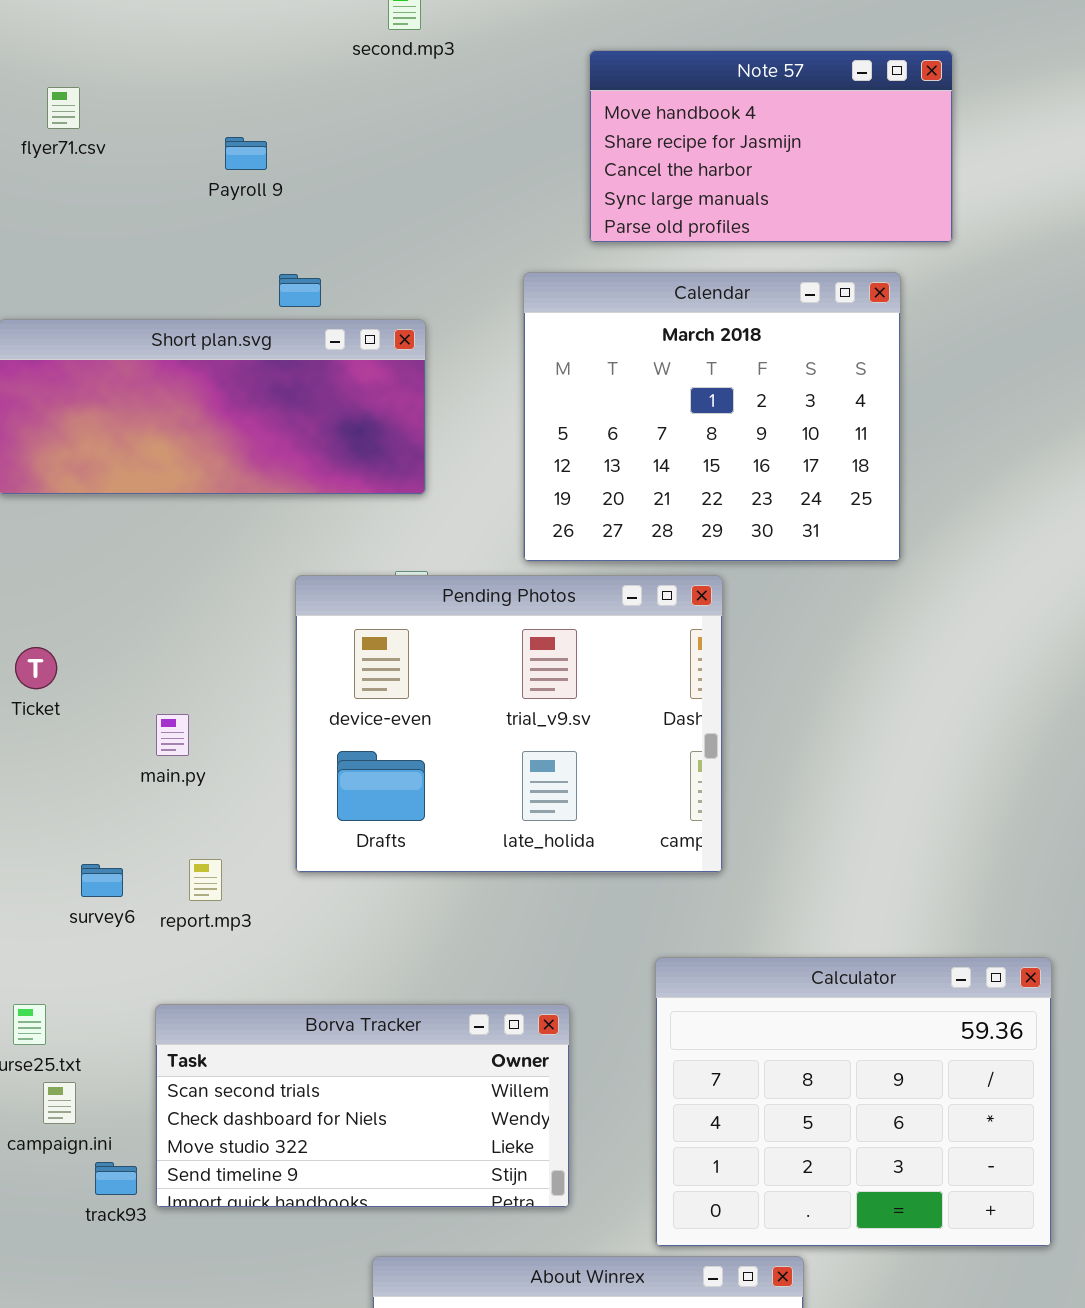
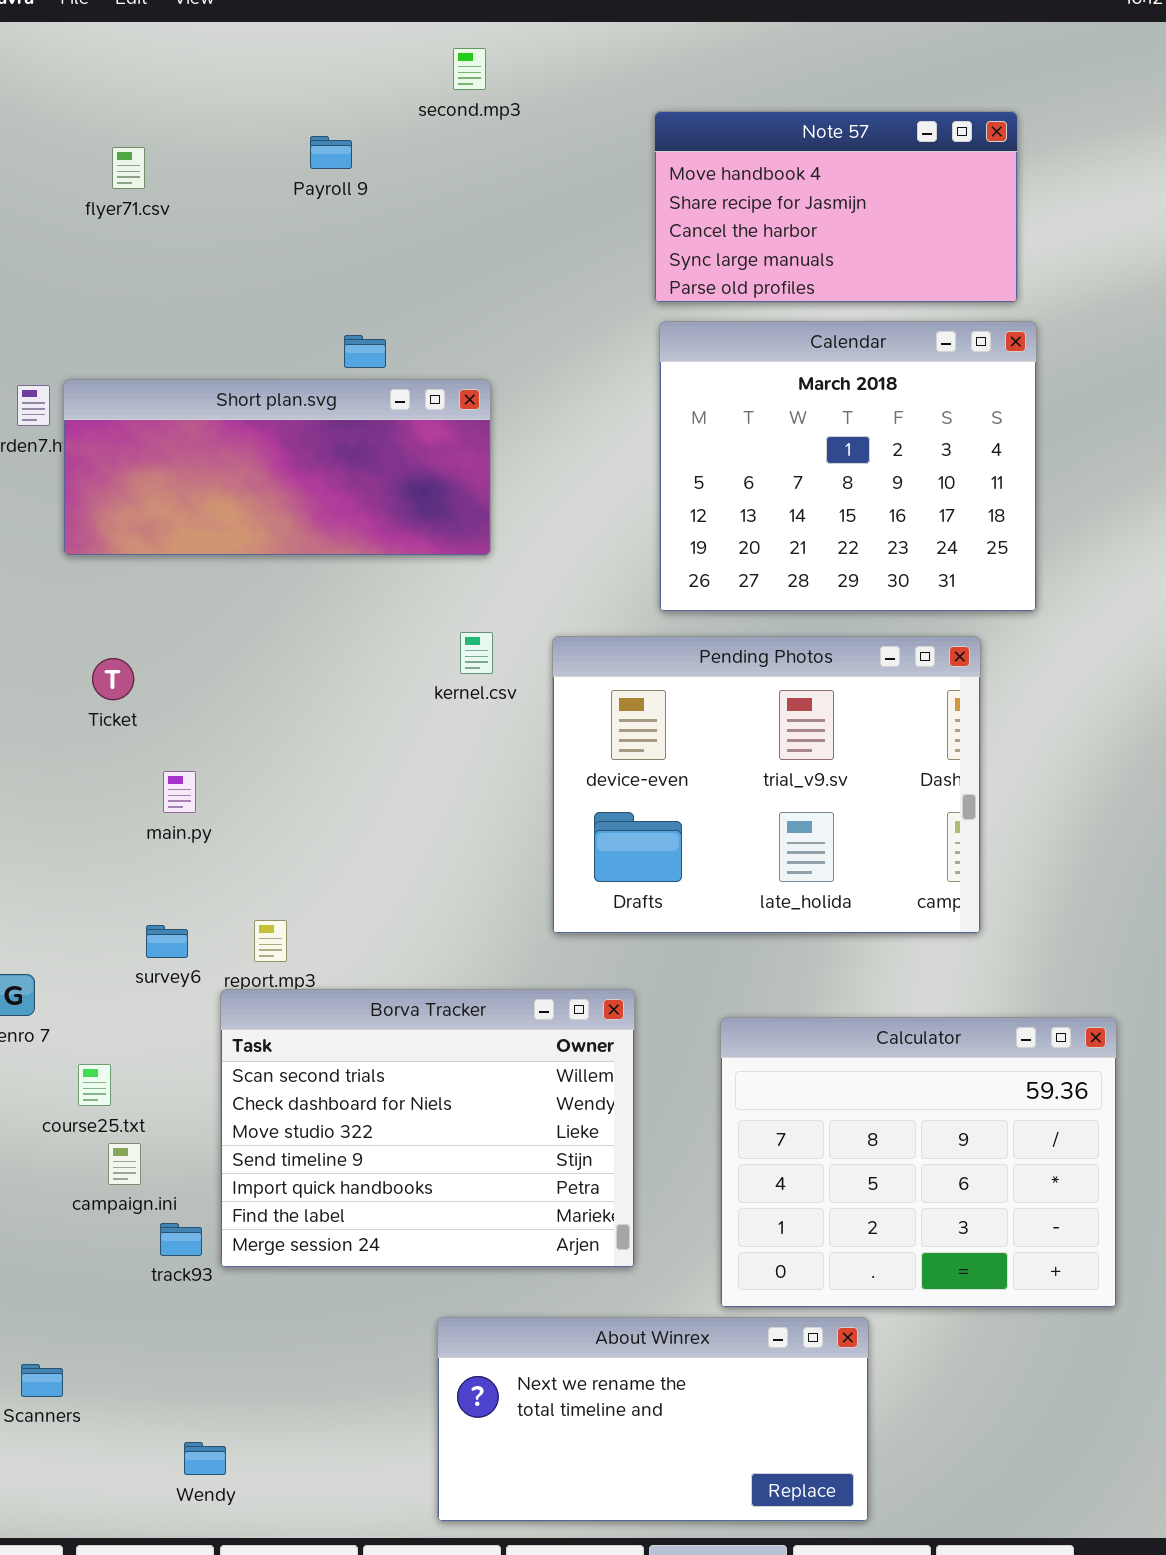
Payroll 9: [225,137,267,170] -> [310,136,352,169], moved
Calendar: [523,272,901,562] -> [659,321,1037,612], moved
Pending Photos: [295,575,723,873] -> [552,636,981,934], moved
Ticket: [15,647,57,689] -> [92,658,134,700], moved
main.py: [156,714,189,756] -> [163,771,196,813], moved
Borva Tracker: [155,1004,570,1208] -> [220,989,635,1268], resized

